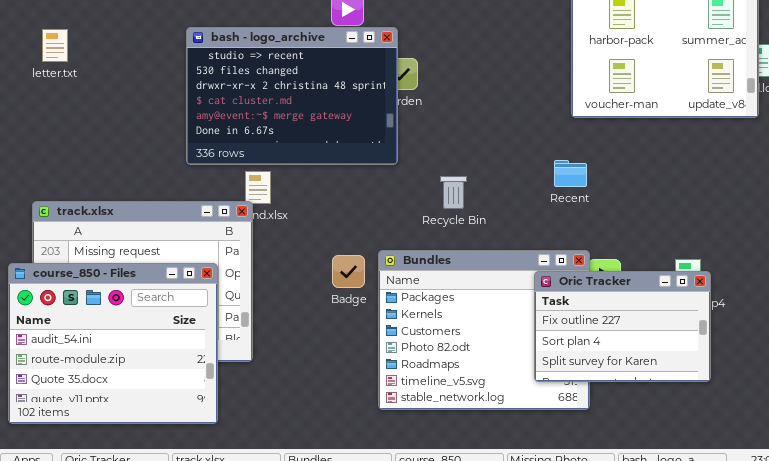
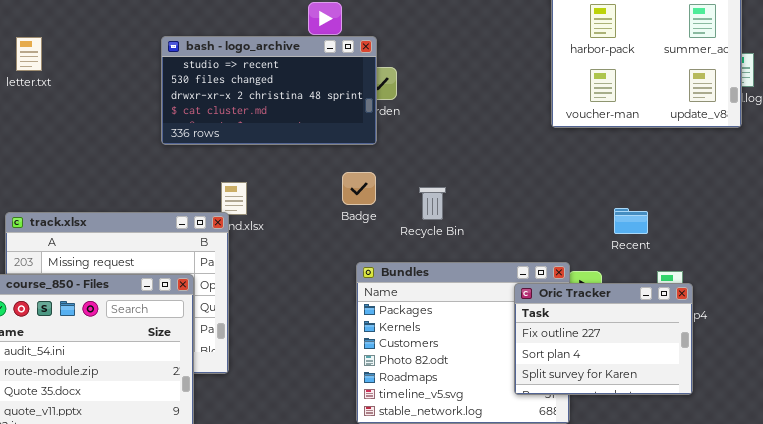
bash - logo_archive: [186,27,398,165] -> [161,36,377,145], resized
Recent: [554,160,587,187] -> [614,208,648,234], moved
Badge: [332,255,365,288] -> [342,172,376,205], moved

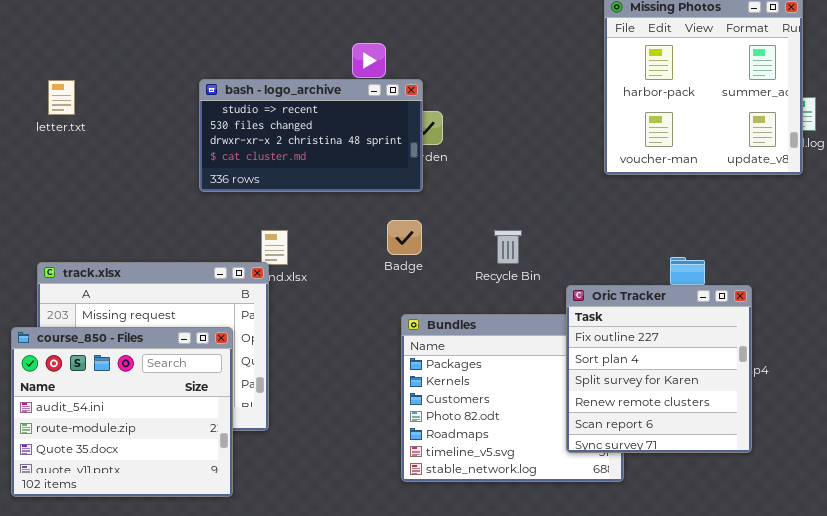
Recycle Bin: [419,187,446,220] -> [494,230,522,264], moved
Oric Tracker: [514,283,693,395] -> [566,285,752,453], resized

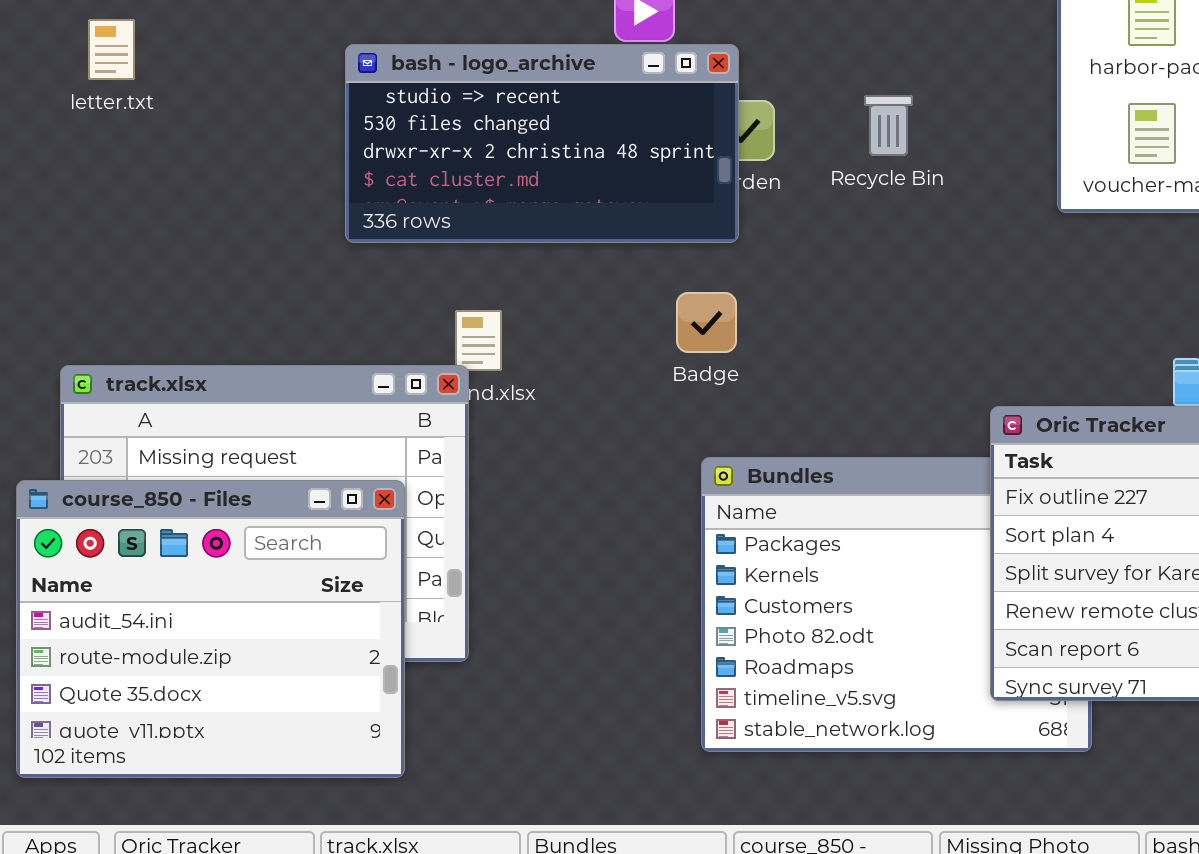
letter.txt: [48,80,75,115] -> [88,19,135,80], moved
Recycle Bin: [494,230,522,264] -> [864,95,913,156], moved

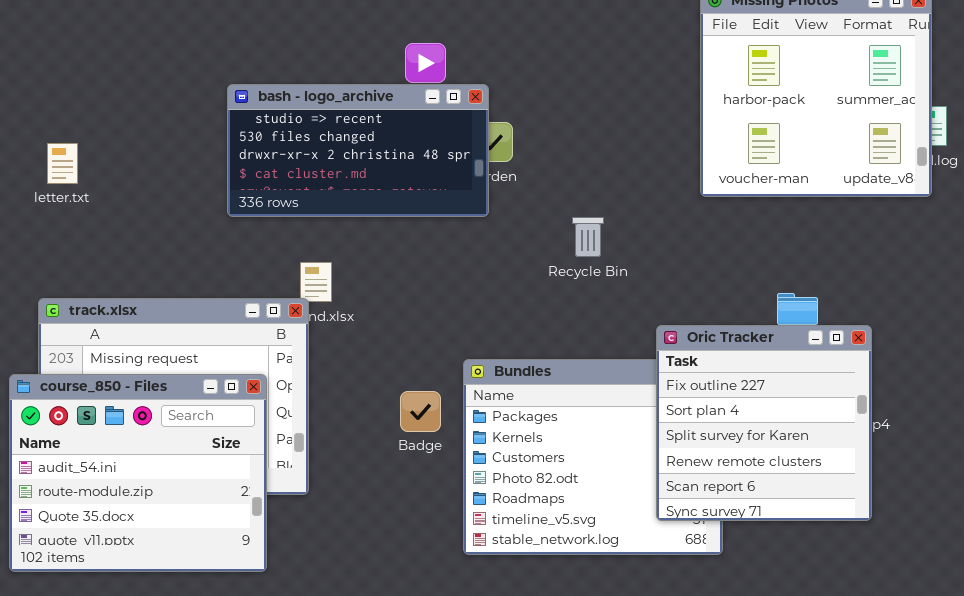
letter.txt: [88,19,135,80] -> [47,143,78,184], moved
Recycle Bin: [864,95,913,156] -> [572,217,604,257], moved
Badge: [676,292,737,353] -> [400,391,441,432], moved

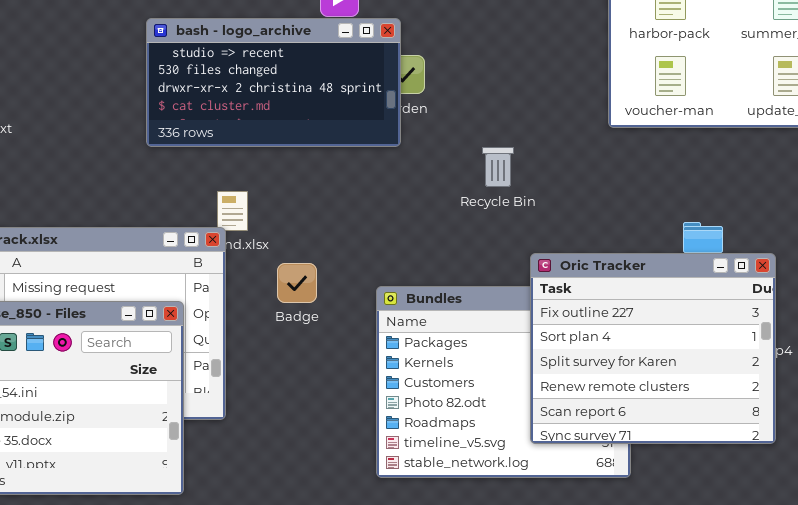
Oric Tracker: [656,325,872,521] -> [530,253,776,444], resized
Badge: [400,391,441,432] -> [277,263,317,303], moved

